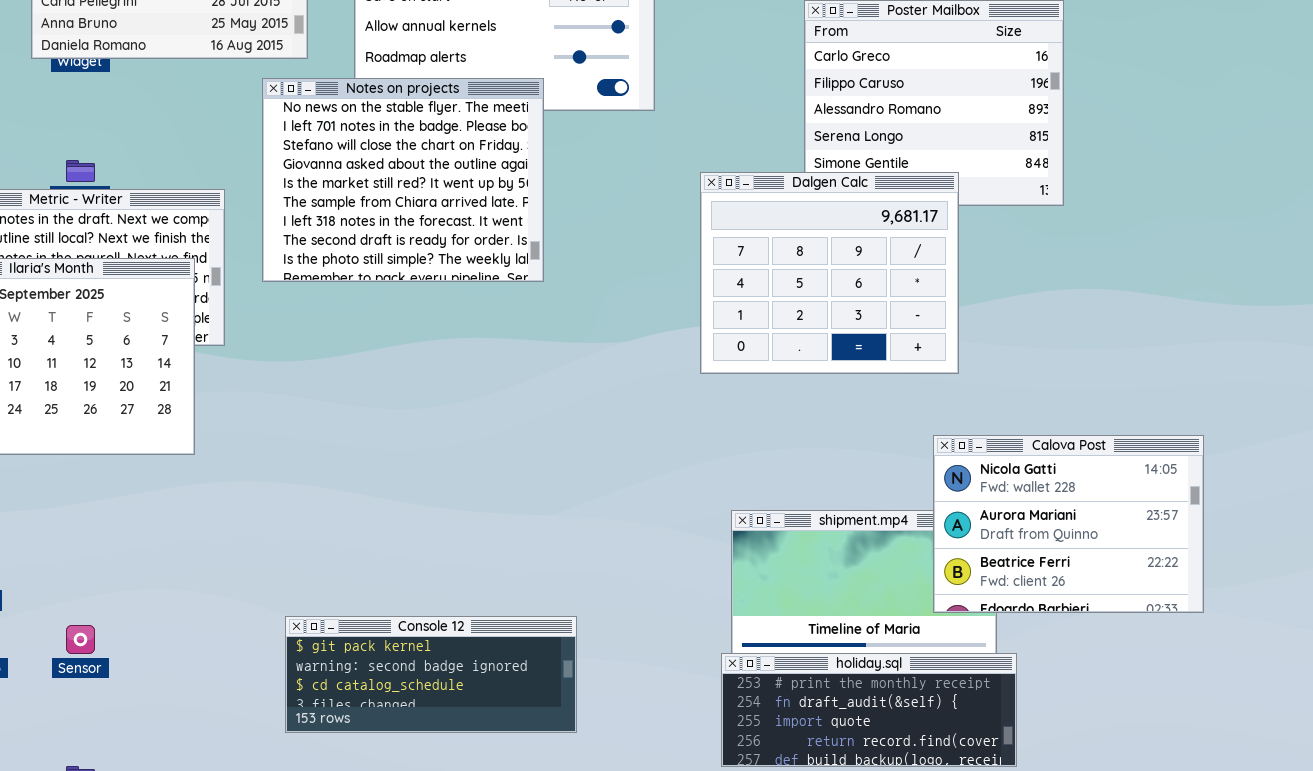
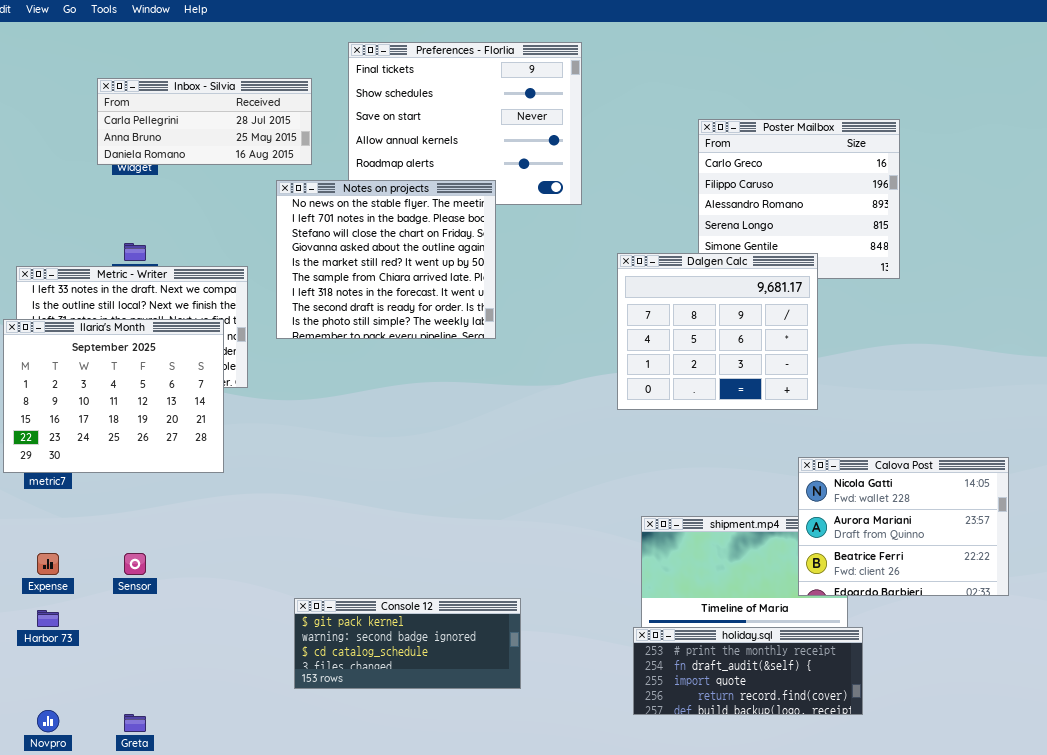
Sensor: [66,625,95,654] -> [124,553,146,575], moved

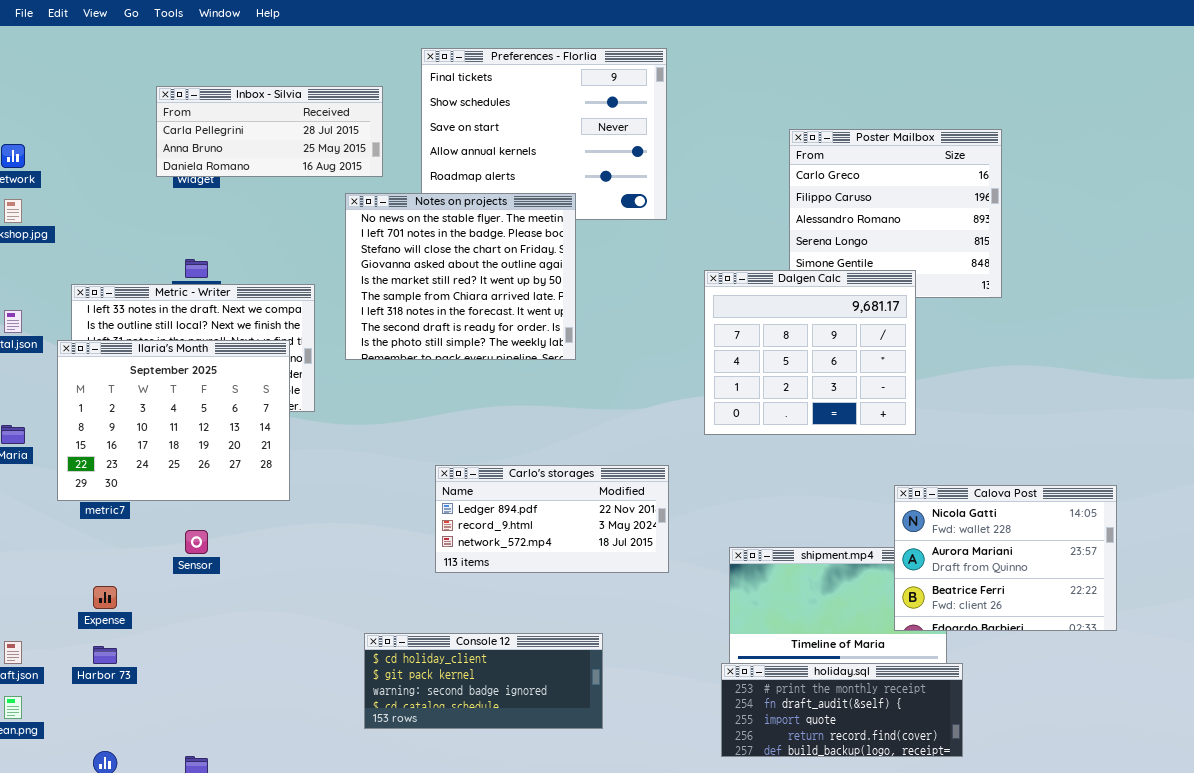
Carlo's storages: none -> [435,465,669,573], opened
Sensor: [124,553,146,575] -> [185,530,208,554], moved
Console 12: [294,598,521,689] -> [364,633,603,729], scrolled up 1 row

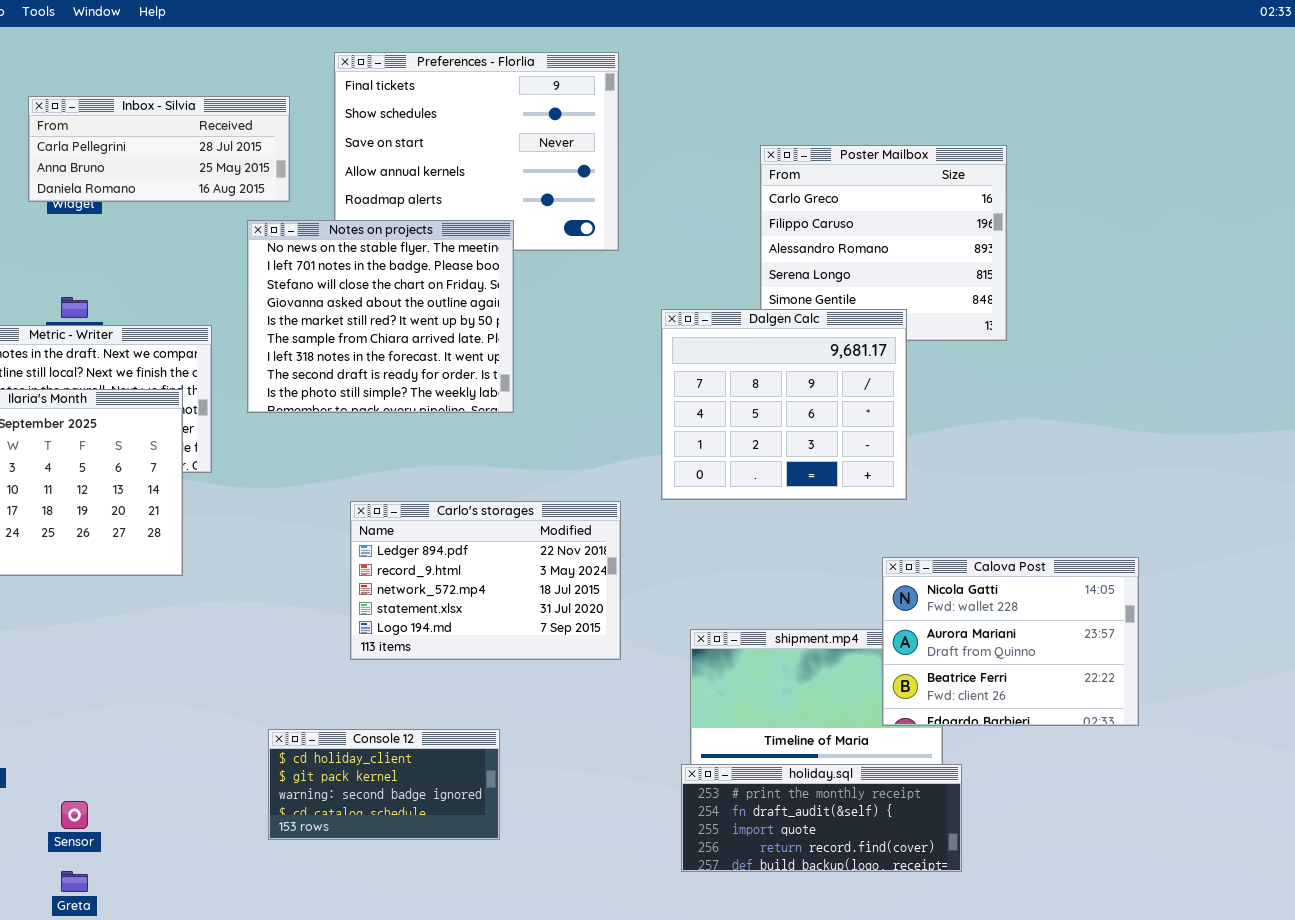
Carlo's storages: [435,465,669,573] -> [350,501,621,660], resized
Sensor: [185,530,208,554] -> [61,801,88,829], moved
Console 12: [364,633,603,729] -> [268,729,500,840], resized

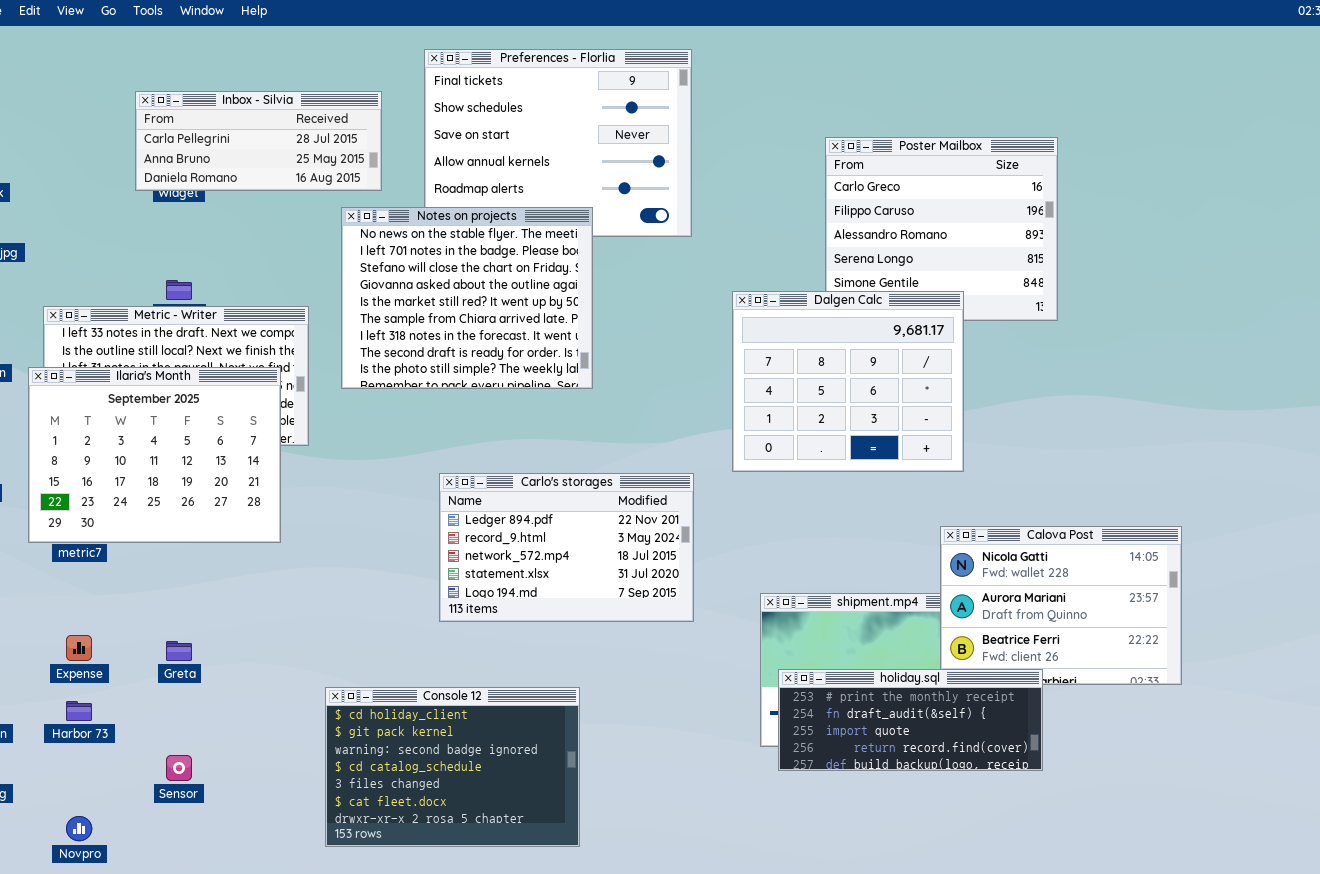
Console 12: [268,729,500,840] -> [325,687,580,847], resized
holiday.sql: [681,764,962,872] -> [778,669,1043,771], moved
Greta: [61,871,88,892] -> [166,641,192,661], moved

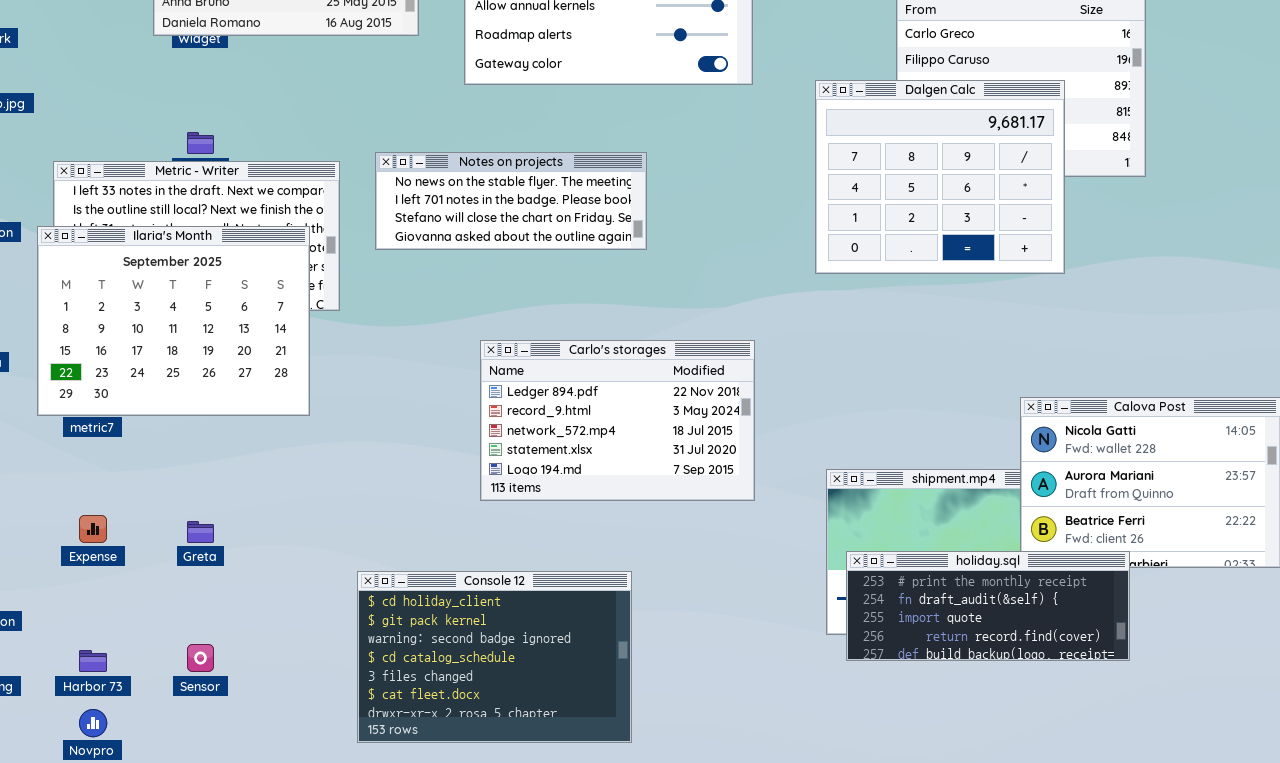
Notes on projects: [341,207,593,389] -> [375,152,647,250], resized
Dalgen Calc: [732,291,964,472] -> [815,80,1065,274], moved
Harbor 73: [66,701,92,721] -> [79,650,107,672], moved

